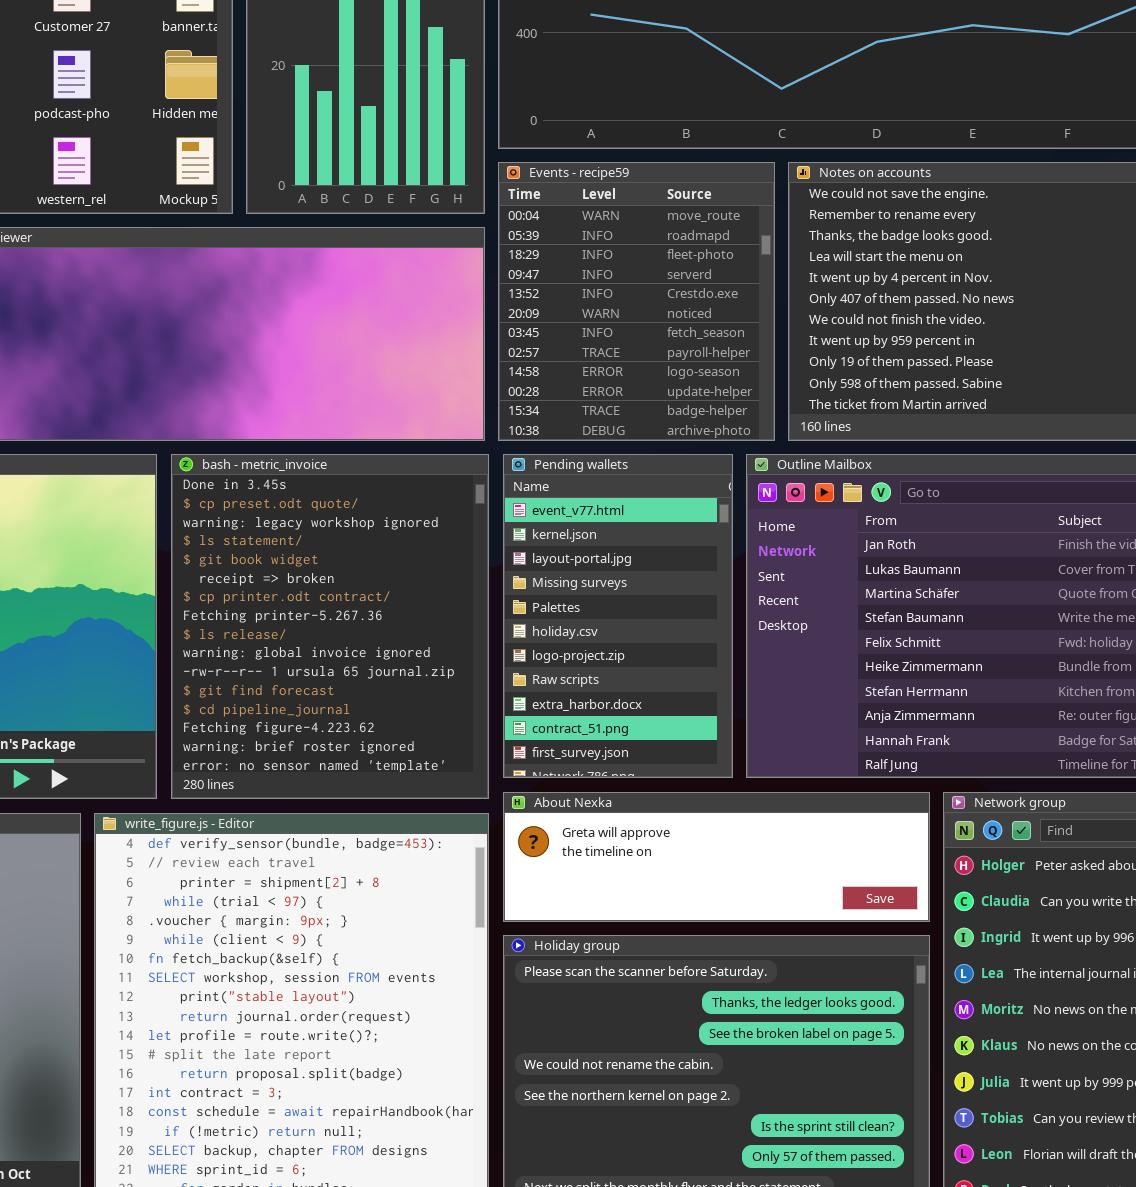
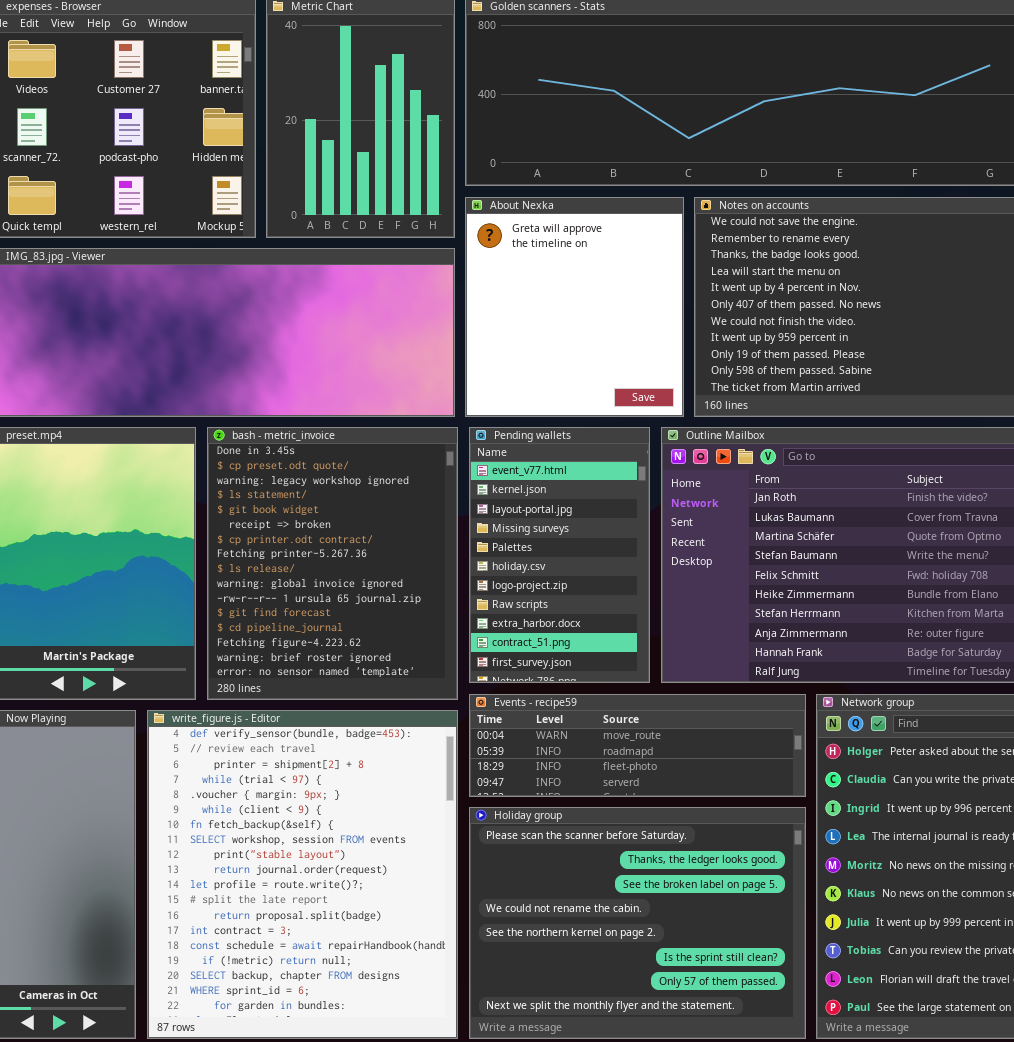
Events - recipe59: [498,162,775,441] -> [469,694,806,797], moved, resized
About Nexka: [503,792,930,922] -> [465,197,684,417], moved, resized

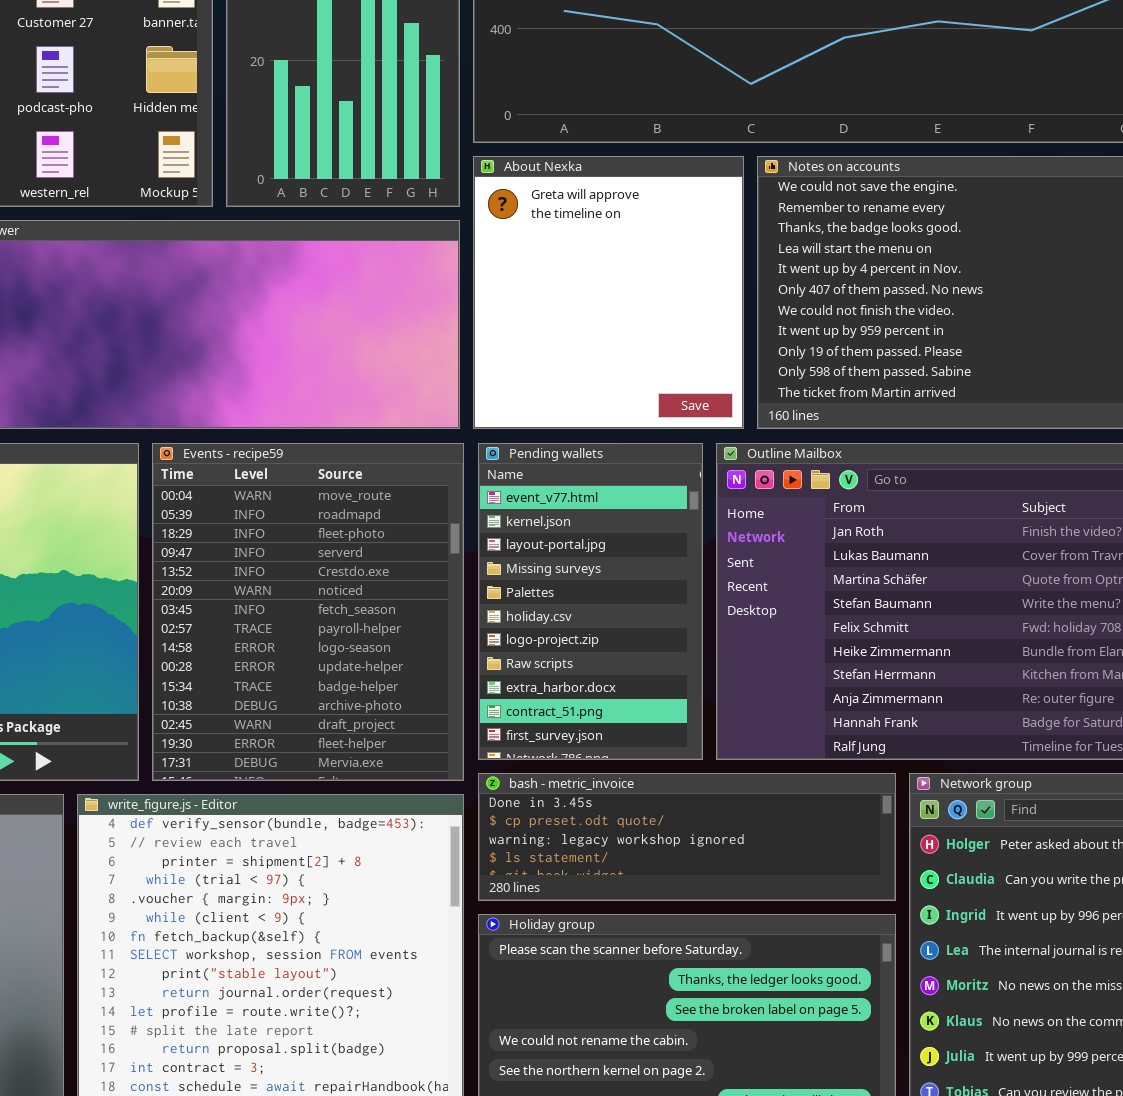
bash - metric_invoice: [207,427,458,700] -> [478,773,896,901], moved, resized
Events - recipe59: [469,694,806,797] -> [152,443,464,781], moved, resized

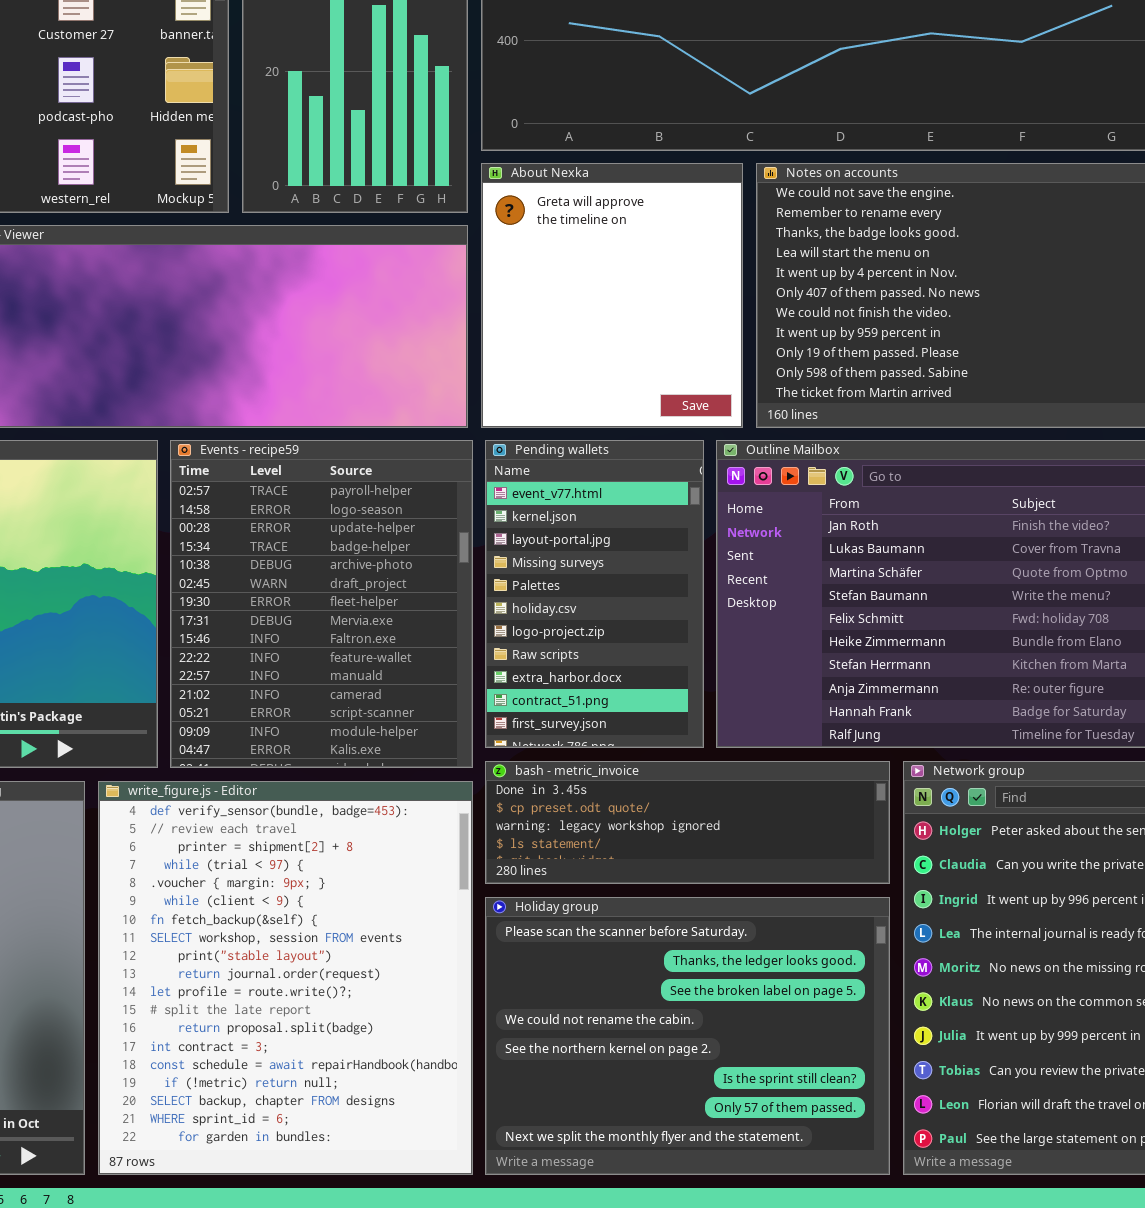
Events - recipe59: [152,443,464,781] -> [170,440,473,768], scrolled down 7 rows

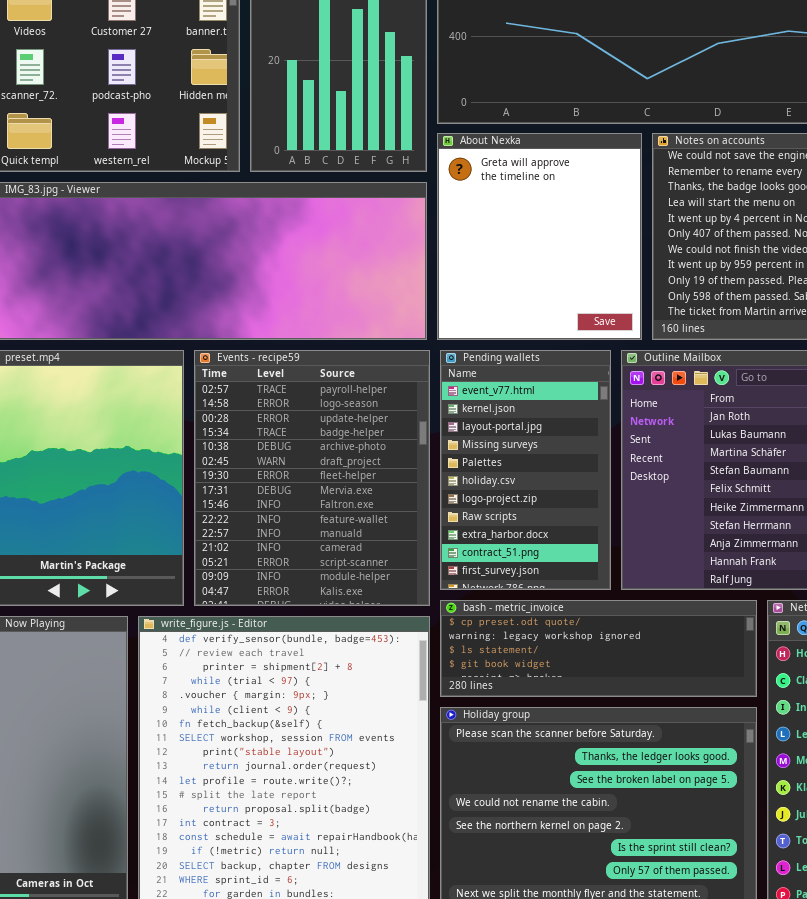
bash - metric_invoice: [485,761,890,884] -> [440,600,757,697], scrolled down 1 row

